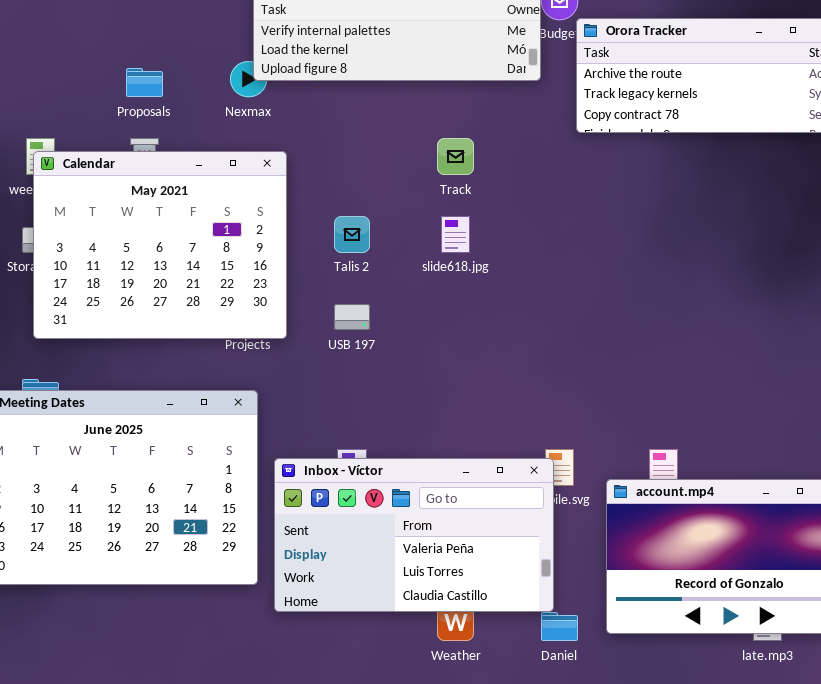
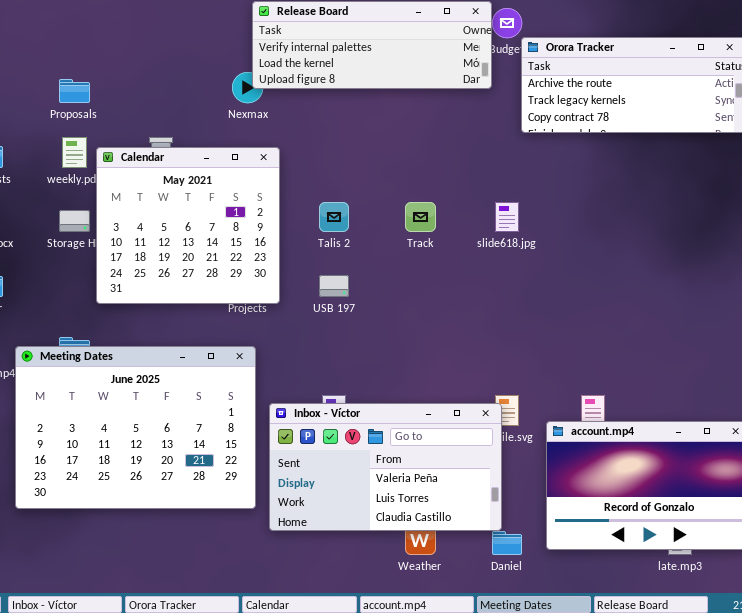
Proposals: [126,68,163,97] -> [59,79,90,103], moved
Track: [437,138,474,175] -> [405,202,436,232], moved
Calendar: [33,151,287,339] -> [96,147,280,304], resized
slide618.jpg: [441,216,470,253] -> [495,202,519,232], moved

